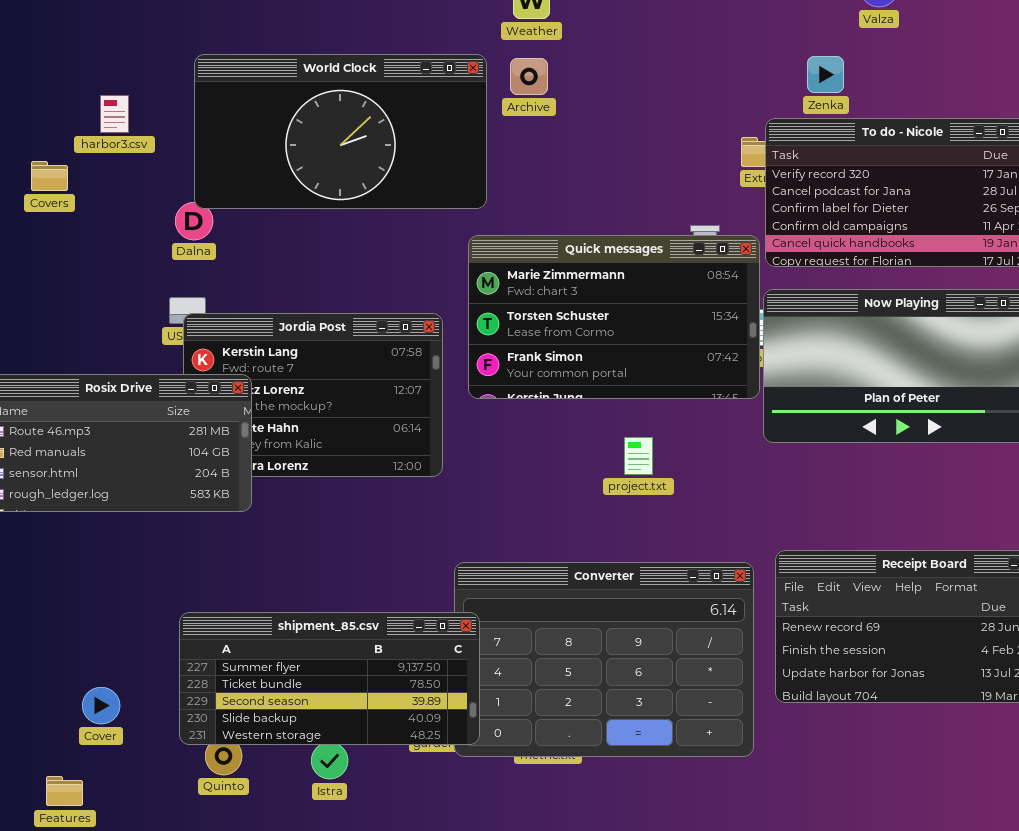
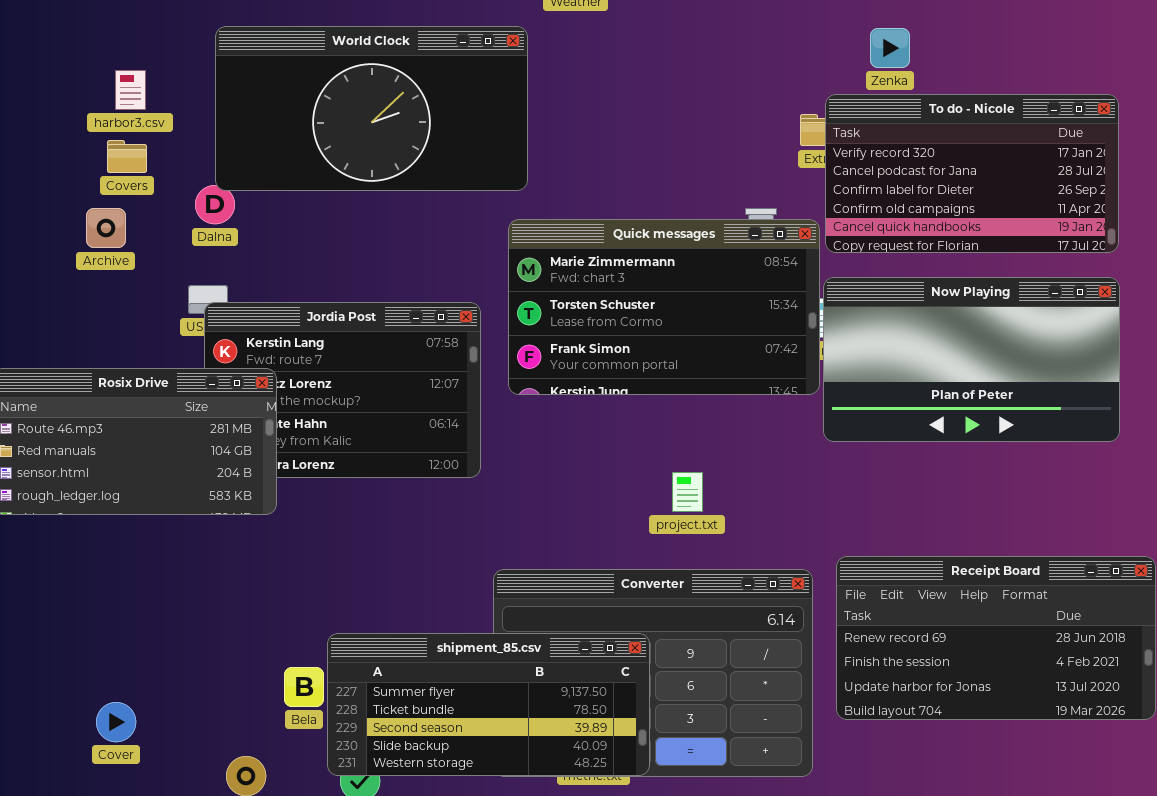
Archive: [510,58,548,95] -> [86,208,126,248], moved
Covers: [31,161,68,191] -> [107,140,147,173], moved
project.txt: [624,437,653,475] -> [672,472,703,512], moved
shipment_85.csv: [179,612,480,745] -> [327,633,650,776], moved

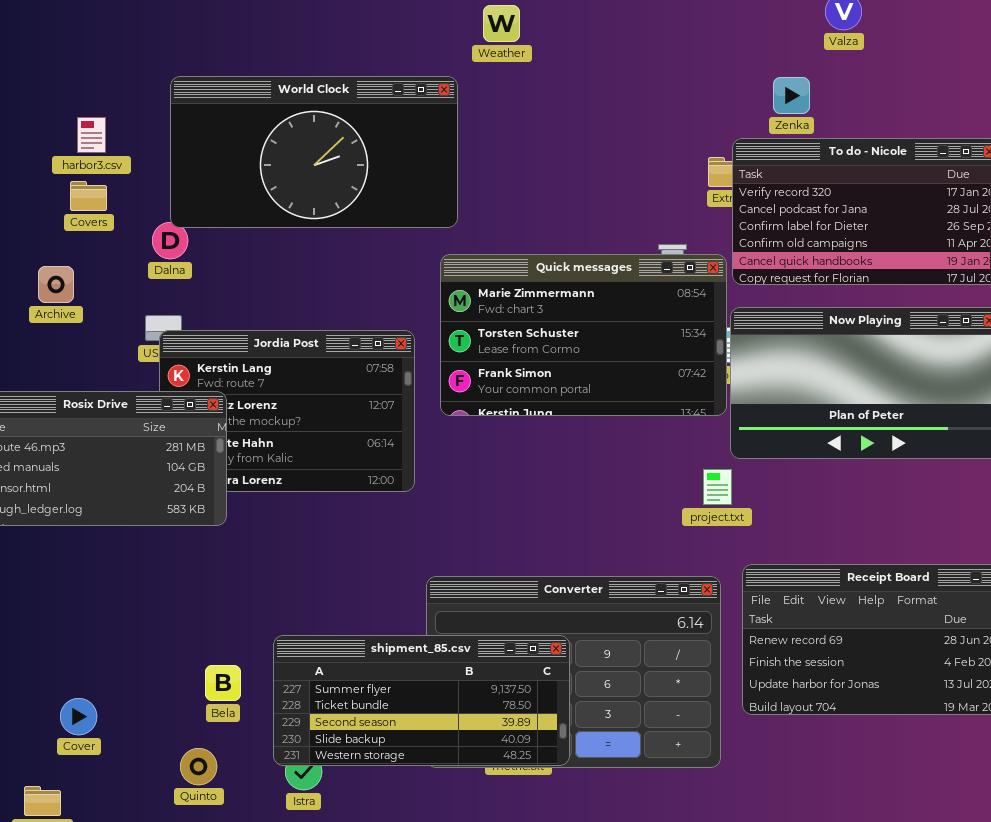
Archive: [86,208,126,248] -> [38,266,74,303], moved
project.txt: [672,472,703,512] -> [703,469,732,505], moved
Bela: [284,667,324,707] -> [205,665,241,701], moved

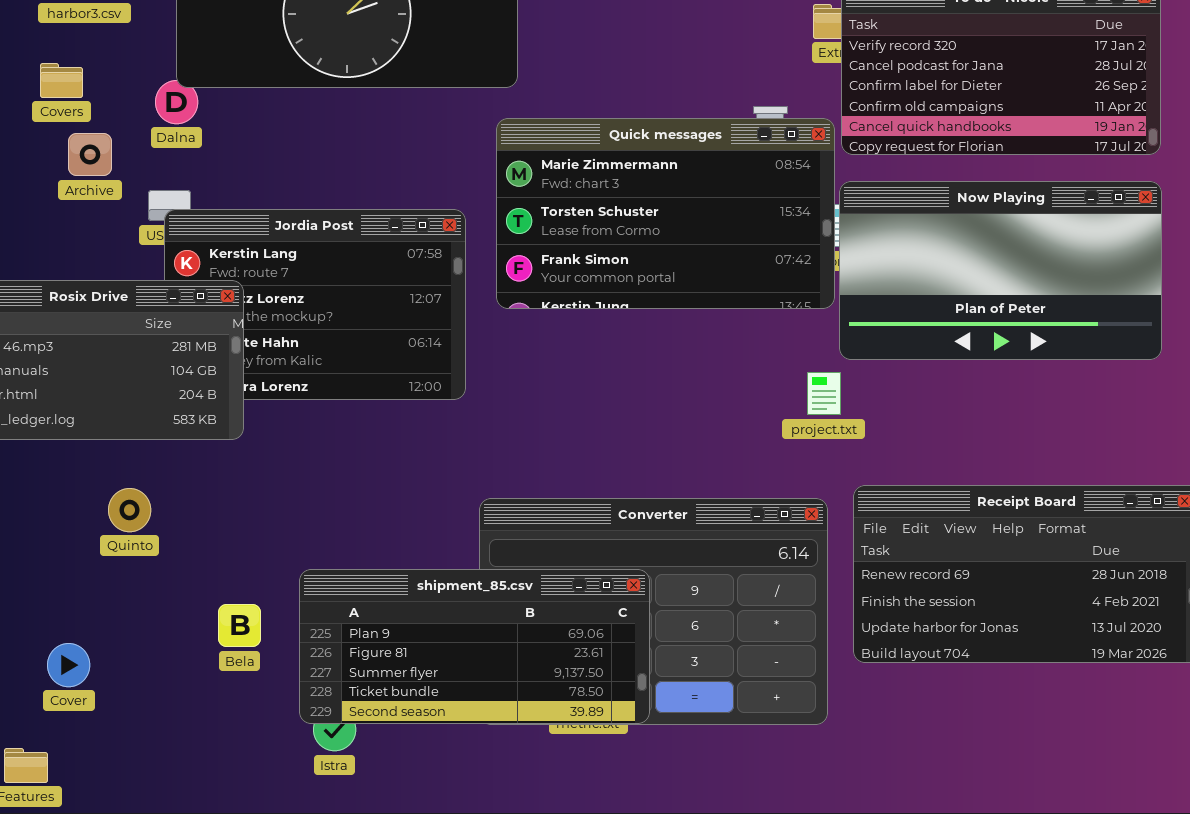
Covers: [70,181,107,211] -> [40,63,83,98], moved
Archive: [38,266,74,303] -> [68,133,112,176], moved
shipment_85.csv: [273,635,570,766] -> [299,569,650,724], scrolled up 2 rows
Quinto: [180,748,217,785] -> [108,488,151,532], moved

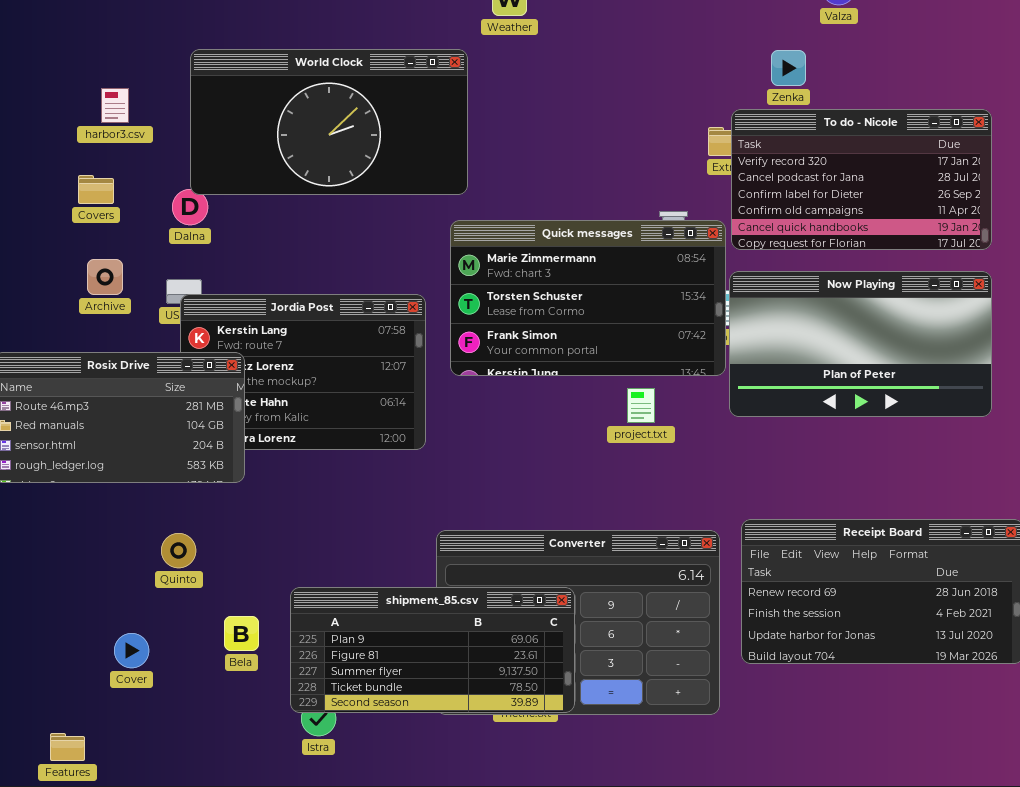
Archive: [68,133,112,176] -> [87,259,123,295], moved
project.txt: [807,372,841,415] -> [627,388,655,423], moved
Quinto: [108,488,151,532] -> [161,533,196,568], moved
Cover: [47,643,90,687] -> [114,633,149,668], moved

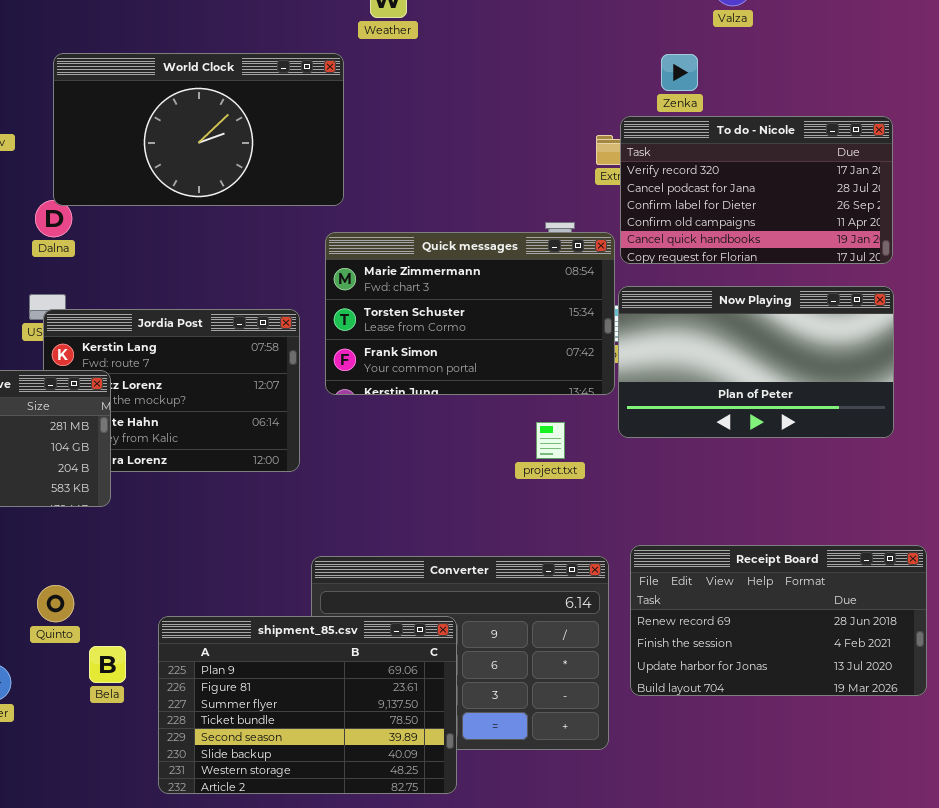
project.txt: [627,388,655,423] -> [536,422,565,459], moved
Quinto: [161,533,196,568] -> [37,585,74,622], moved
shipment_85.csv: [290,587,575,713] -> [158,616,457,794], resized

